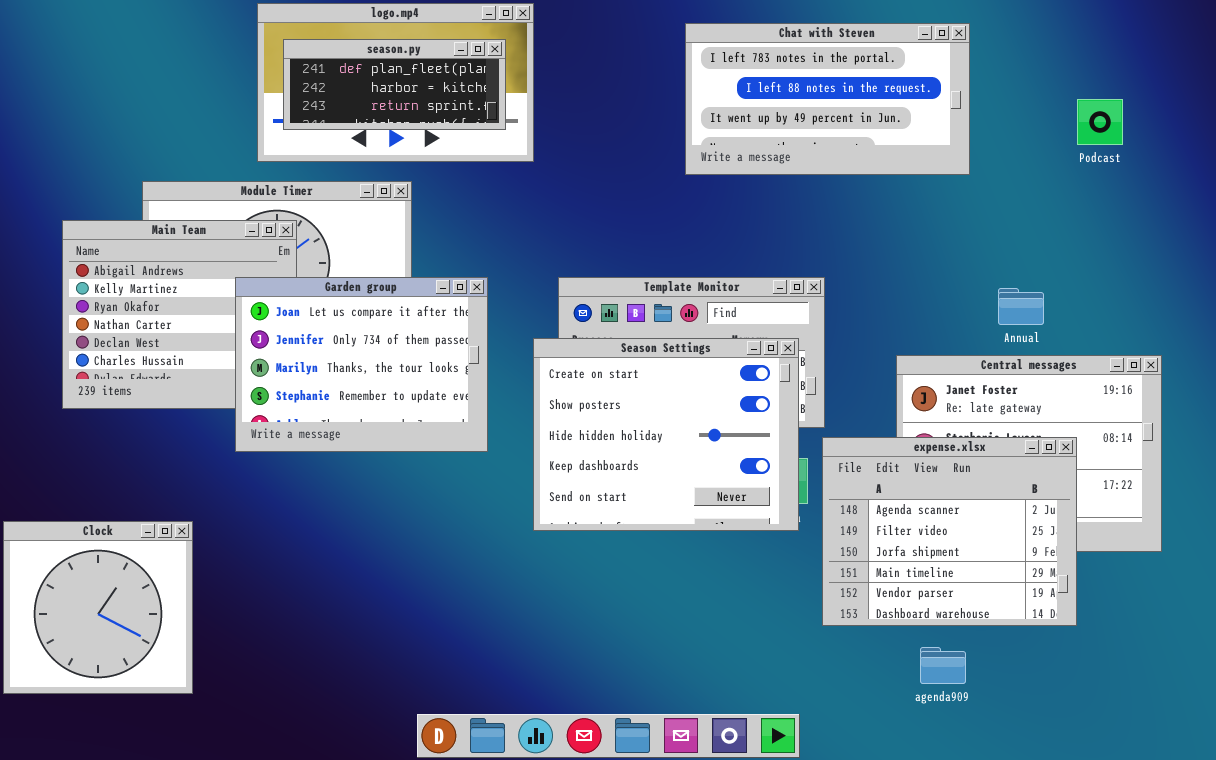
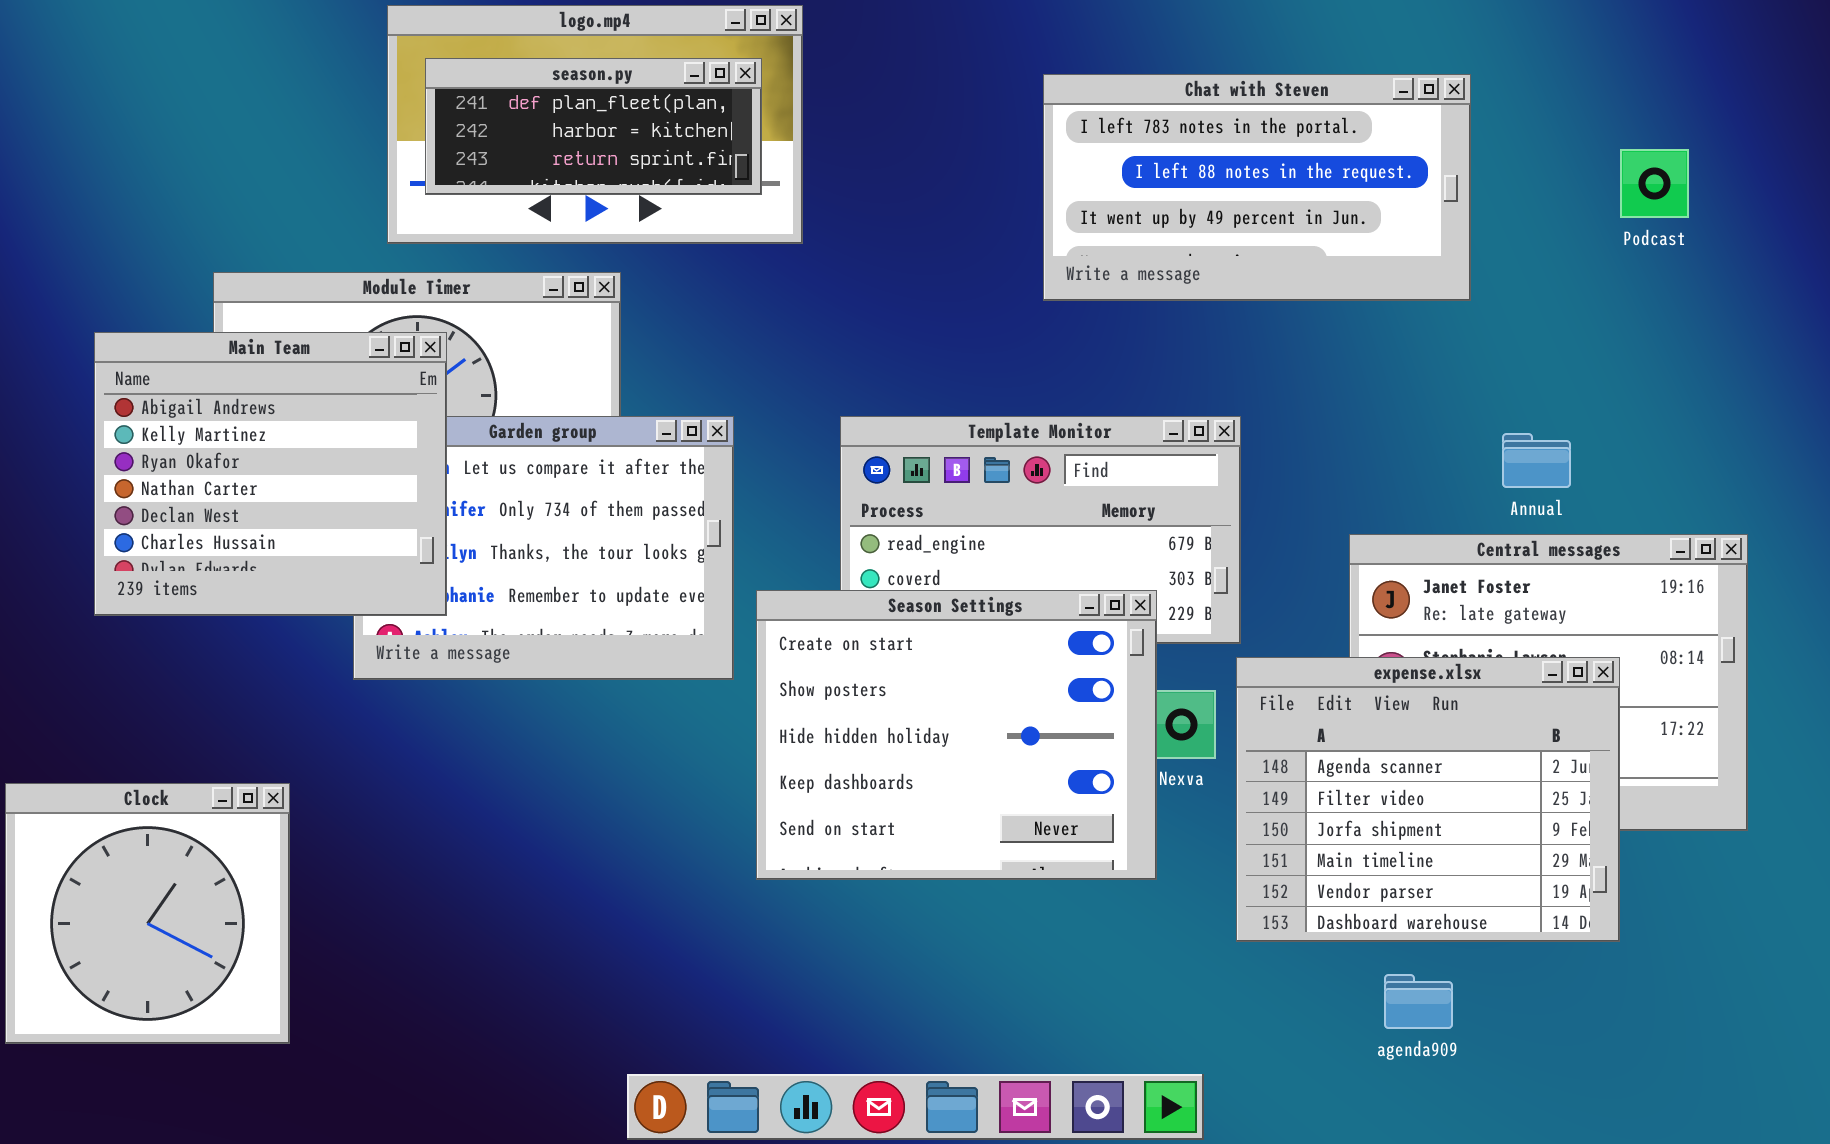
Chat with Steven: [685,23,970,175] -> [1043,74,1471,301], moved
Main Team: [62,220,297,409] -> [94,332,447,616], raised
Season Settings: [533,338,799,531] -> [756,590,1157,880], moved

